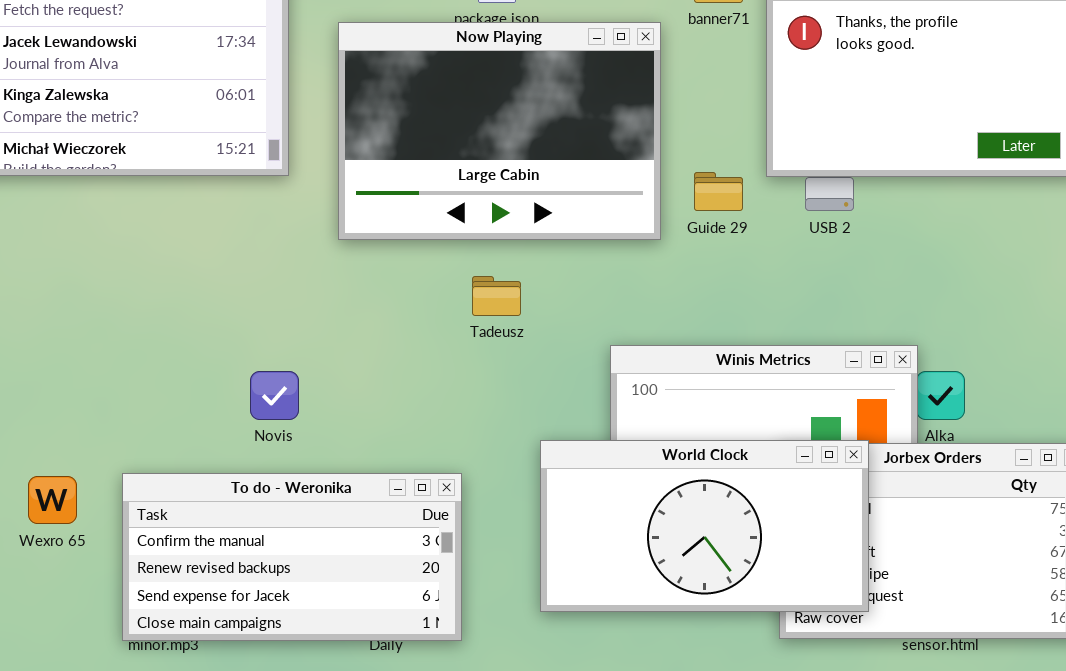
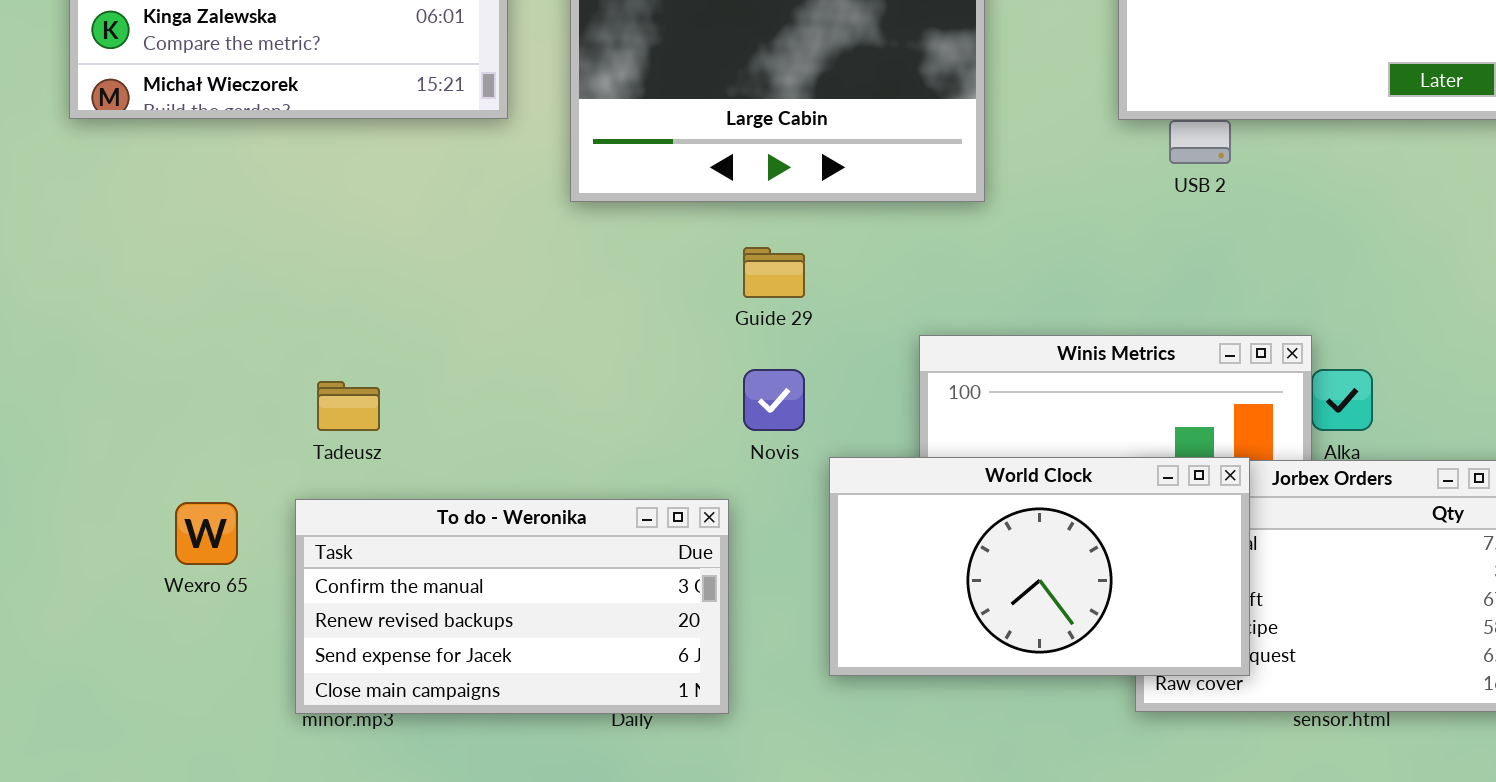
Guide 29: [694,172,743,211] -> [743,247,805,298], moved
Tadeusz: [472,276,521,316] -> [317,381,380,431], moved
Novis: [250,371,299,420] -> [743,369,805,431], moved

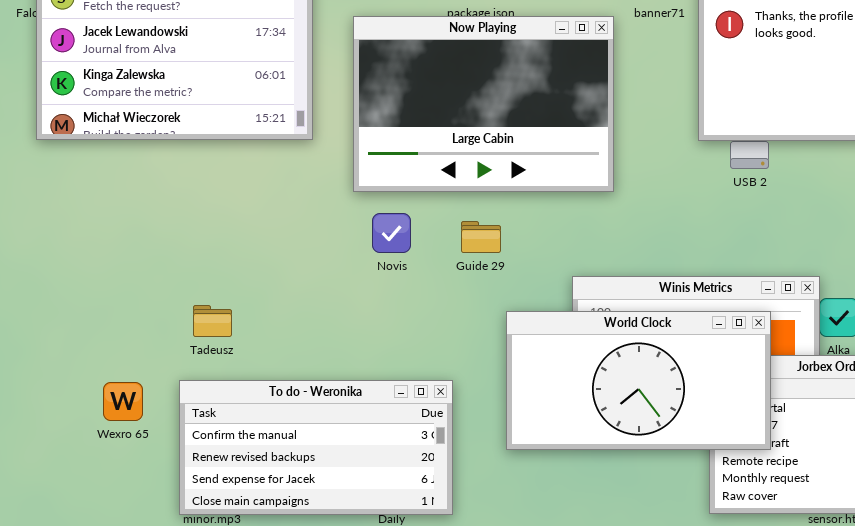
Novis: [743,369,805,431] -> [372,213,411,253], moved
World Clock: [829,457,1250,676] -> [506,311,771,450], moved

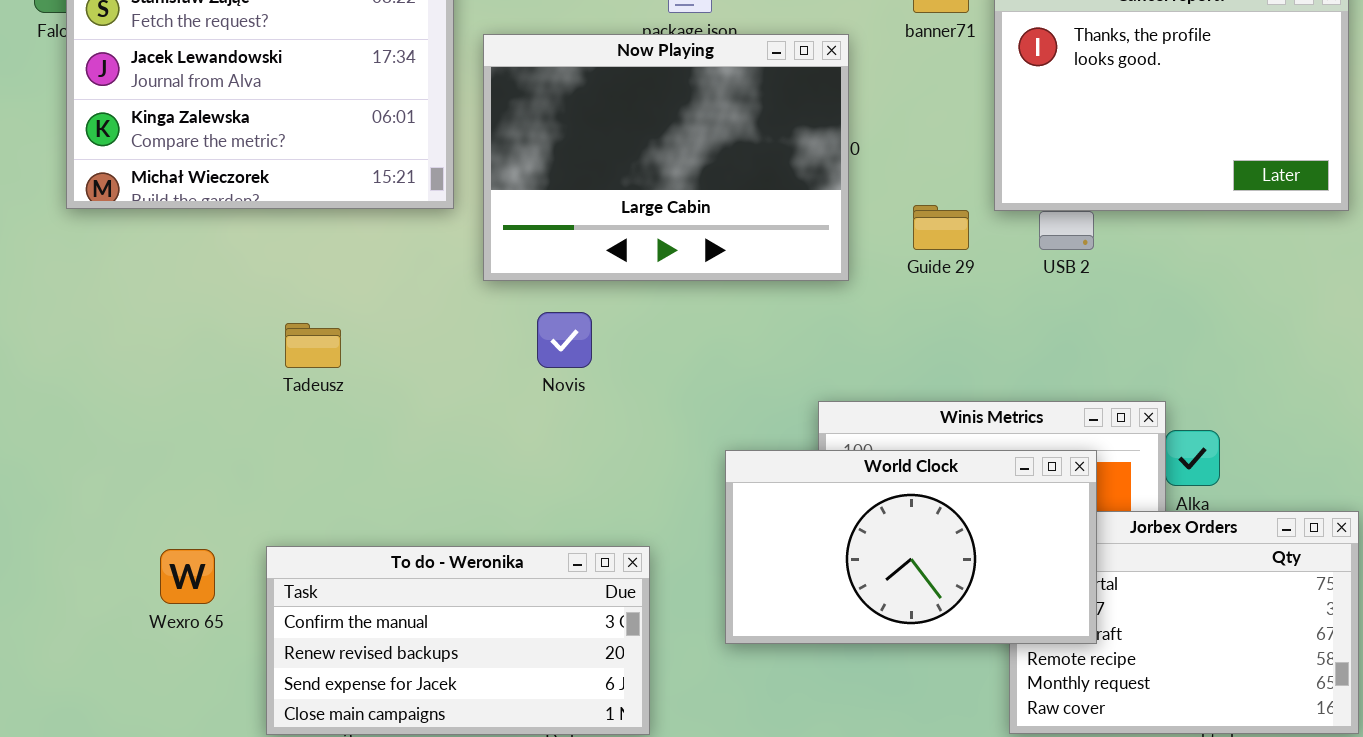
Now Playing: [353,16,614,192] -> [483,34,849,281], moved
Guide 29: [461,221,501,253] -> [913,205,969,250], moved
Tadeusz: [193,305,232,337] -> [285,323,341,368], moved

